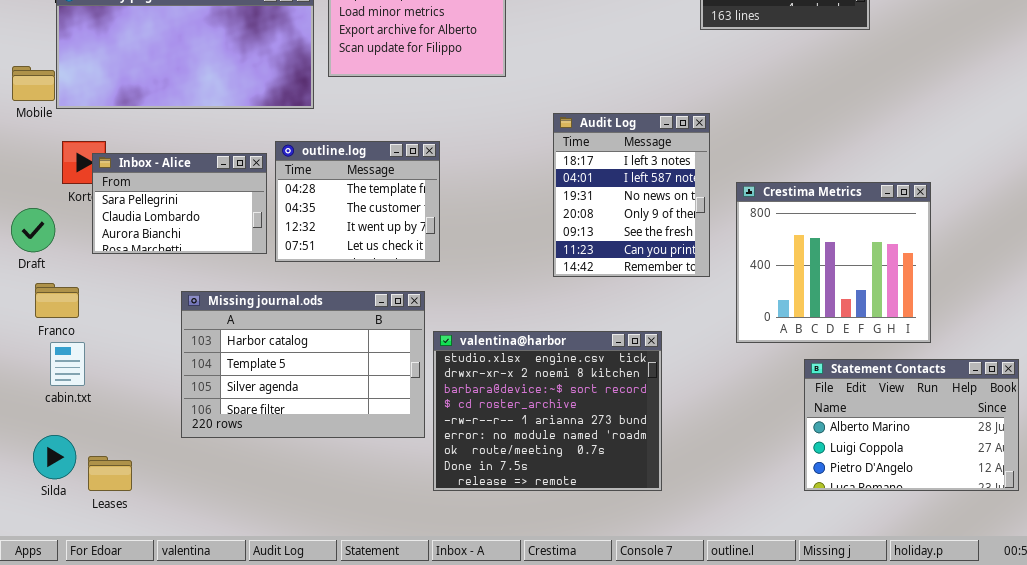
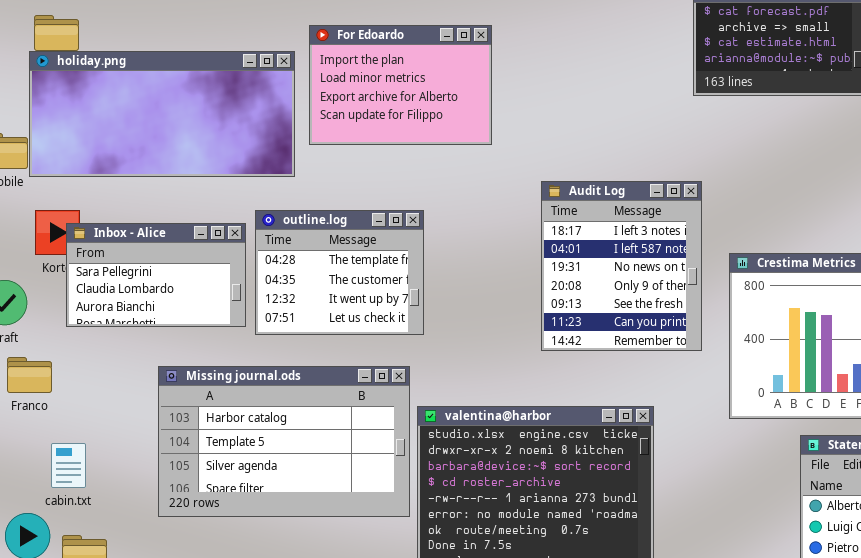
cabin.txt: [50,342,85,386] -> [51,443,86,488], moved

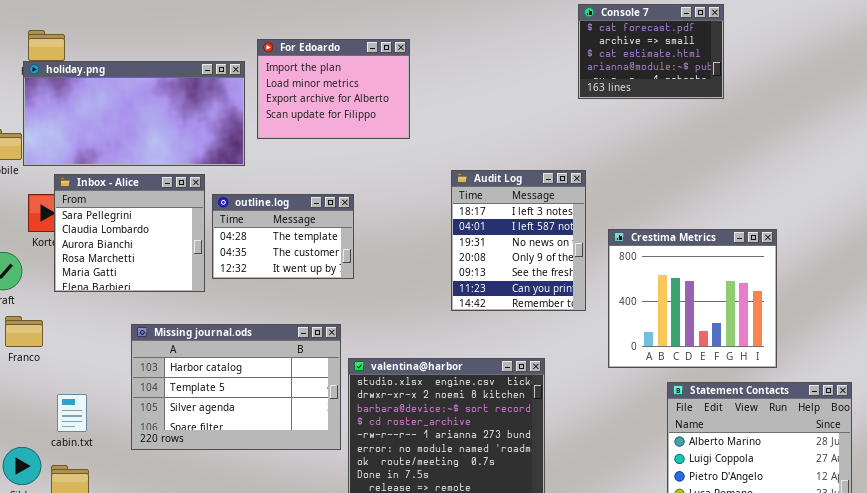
outline.log: [255,210,424,335] -> [212,194,354,279], resized
Inbox - Alice: [66,223,246,327] -> [54,174,205,292], resized
cabin.txt: [51,443,86,488] -> [57,394,87,432], moved

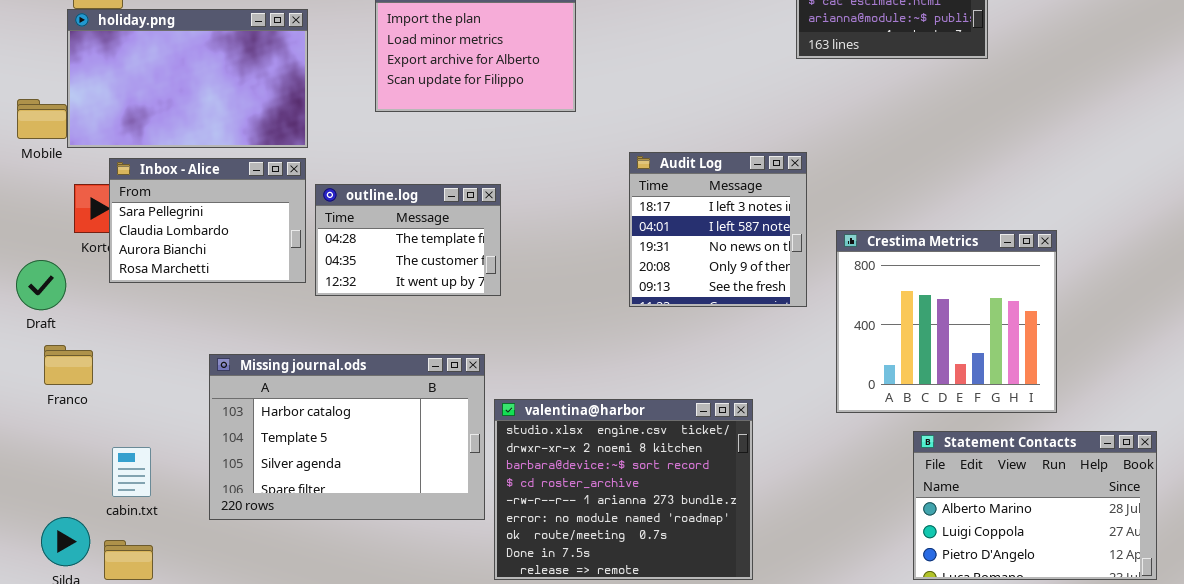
holiday.png: [23,61,245,166] -> [67,9,308,148], resized
Audit Log: [451,170,586,311] -> [629,152,807,307], resized
Inbox - Alice: [54,174,205,292] -> [109,158,306,283], resized

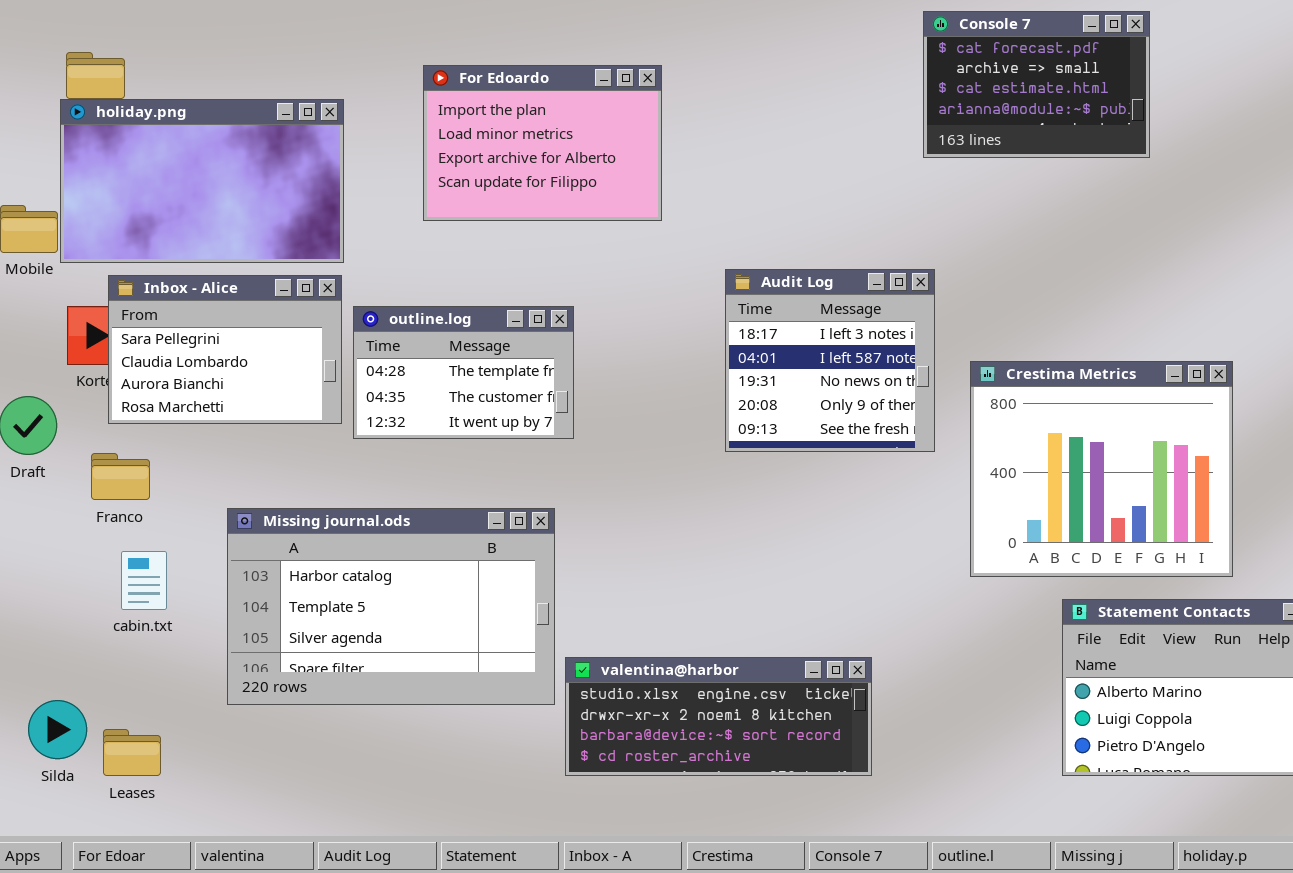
Franco: [44,345,93,385] -> [91,453,150,500], moved
valentina@harbor: [494,399,753,580] -> [565,657,872,776], resized
cabin.txt: [112,447,151,497] -> [121,551,167,610], moved

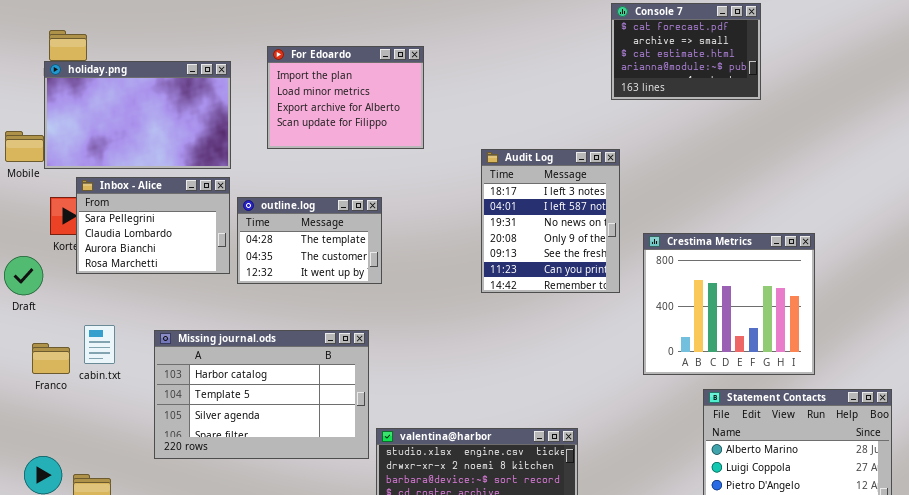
For Edoardo: [423,65,662,221] -> [267,46,424,149], moved
Audit Log: [725,269,935,452] -> [481,149,620,293], resized
Franco: [91,453,150,500] -> [32,343,70,374], moved
cabin.txt: [121,551,167,610] -> [84,325,115,364], moved

